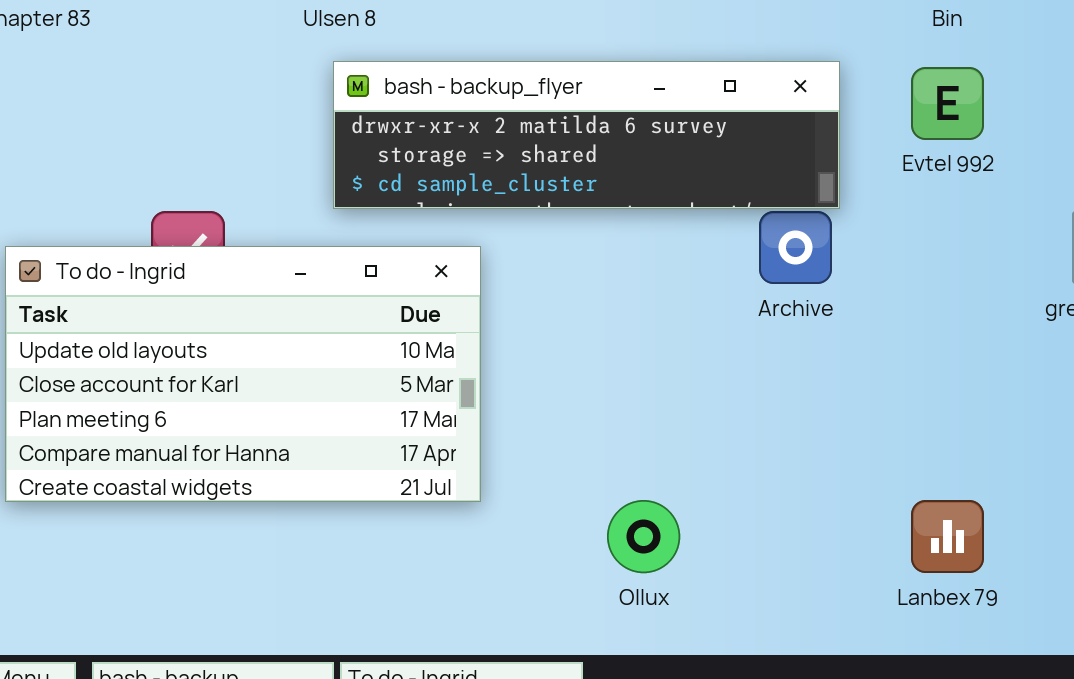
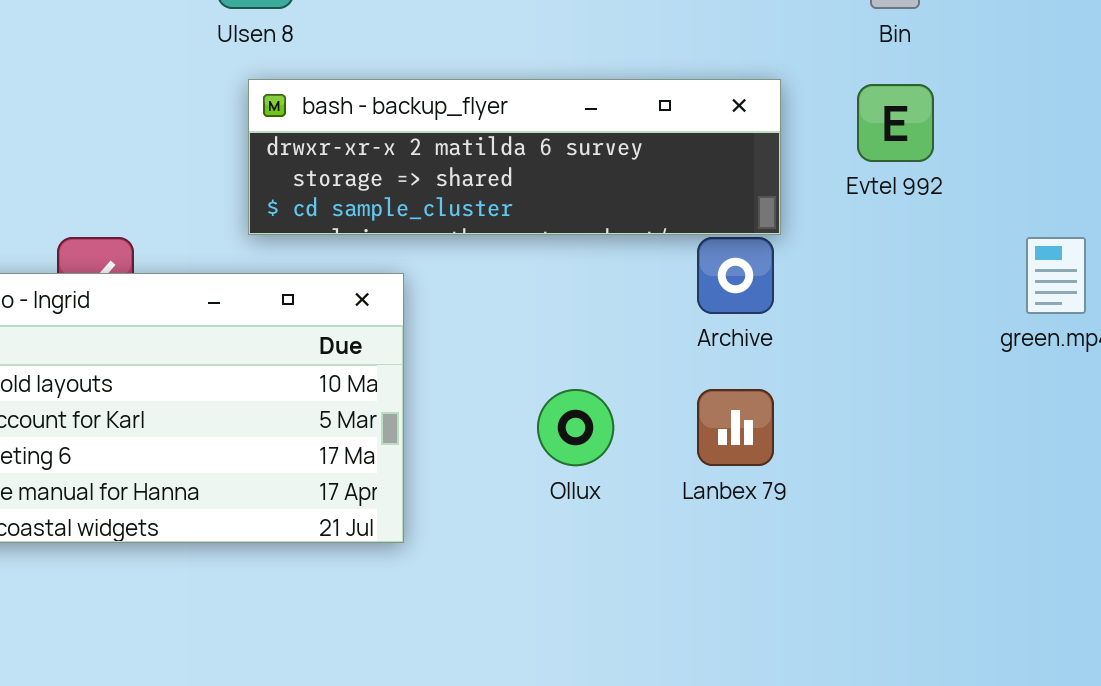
Ollux: [607,500,680,573] -> [537,389,614,466], moved
Lanbex 79: [911,500,984,573] -> [697,389,774,466], moved

